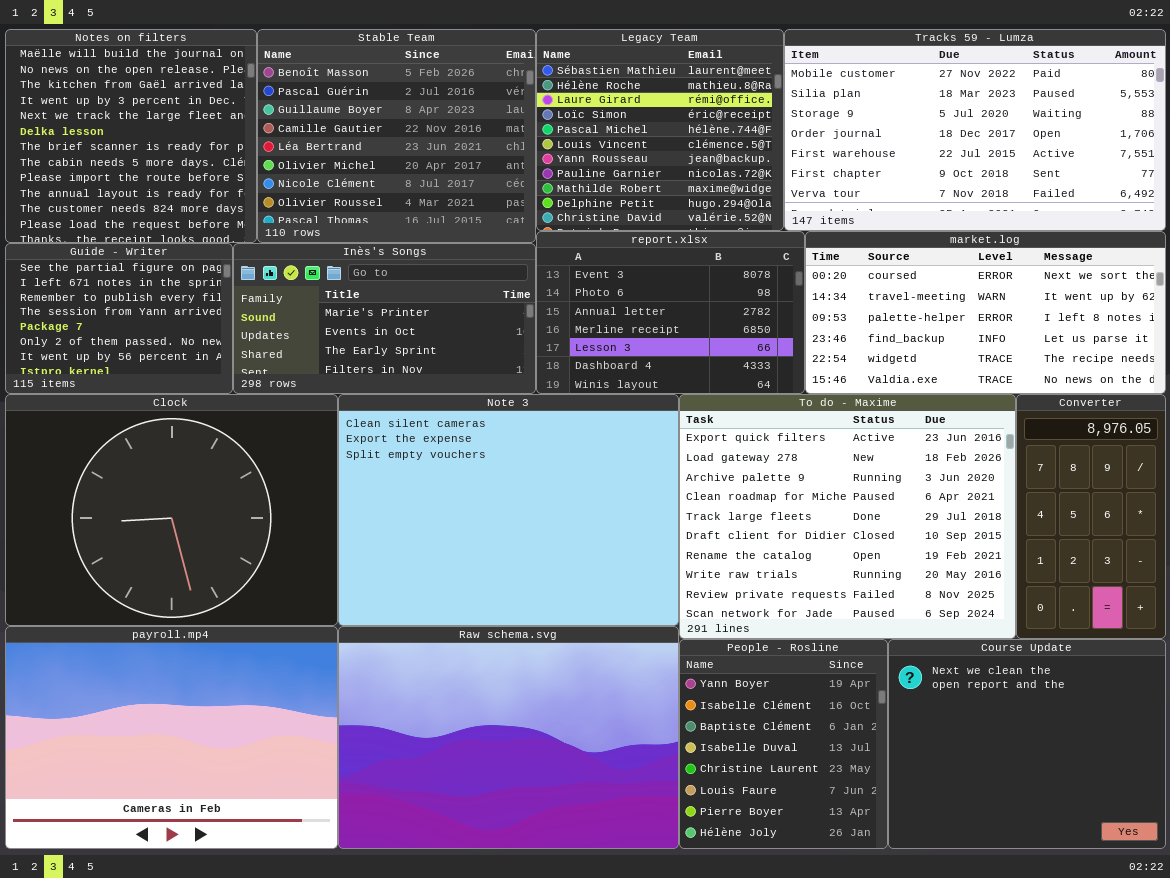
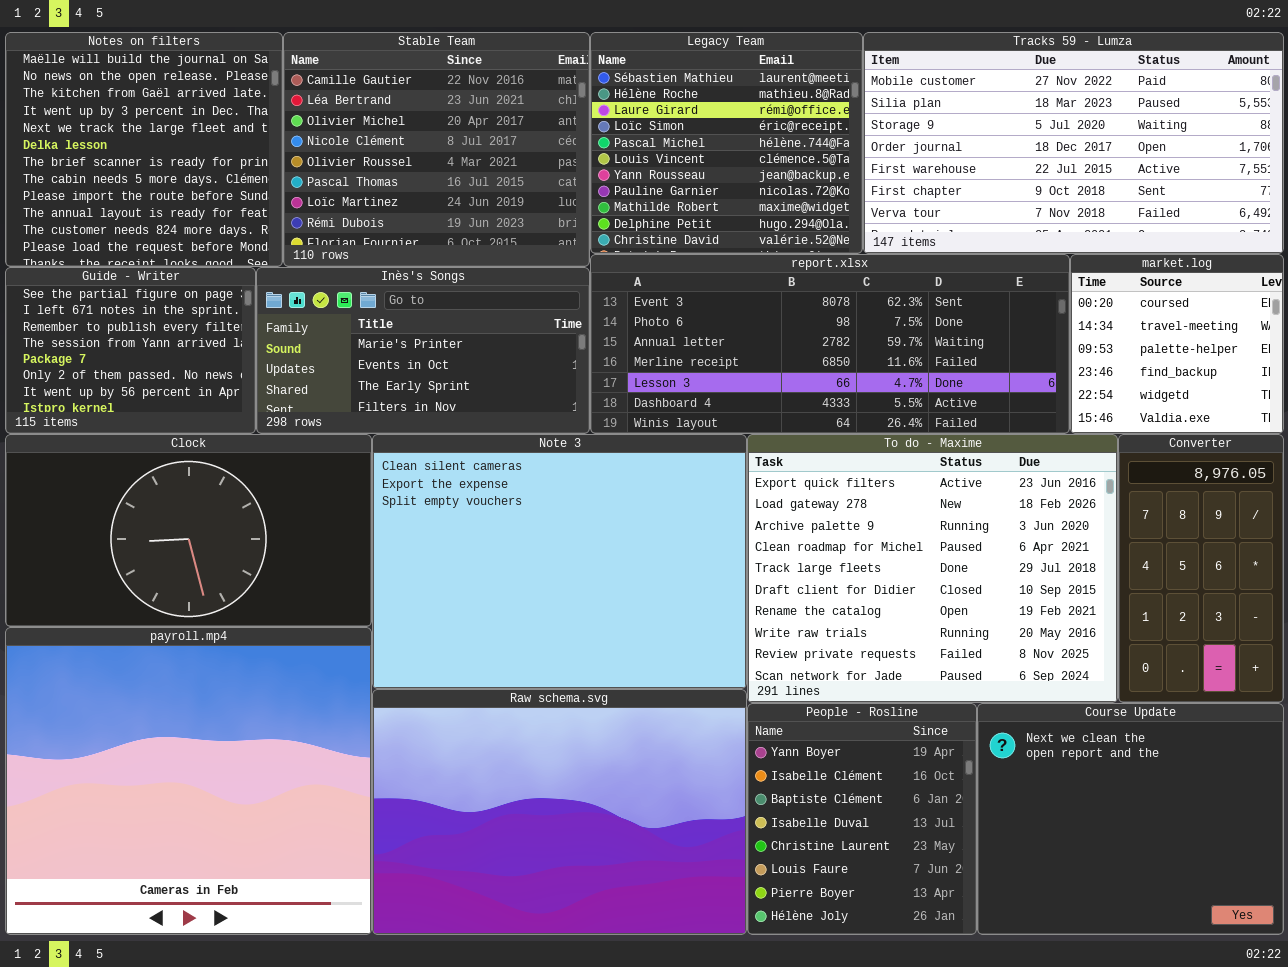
Stable Team: [257,29,536,243] -> [283,32,590,267], scrolled down 3 rows
report.xlsx: [536,231,805,394] -> [590,254,1070,434], resized
market.log: [805,231,1166,394] -> [1070,254,1284,434], resized
Clock: [5,394,338,626] -> [5,434,372,627], resized
payroll.mp4: [5,626,338,849] -> [5,627,372,935], resized

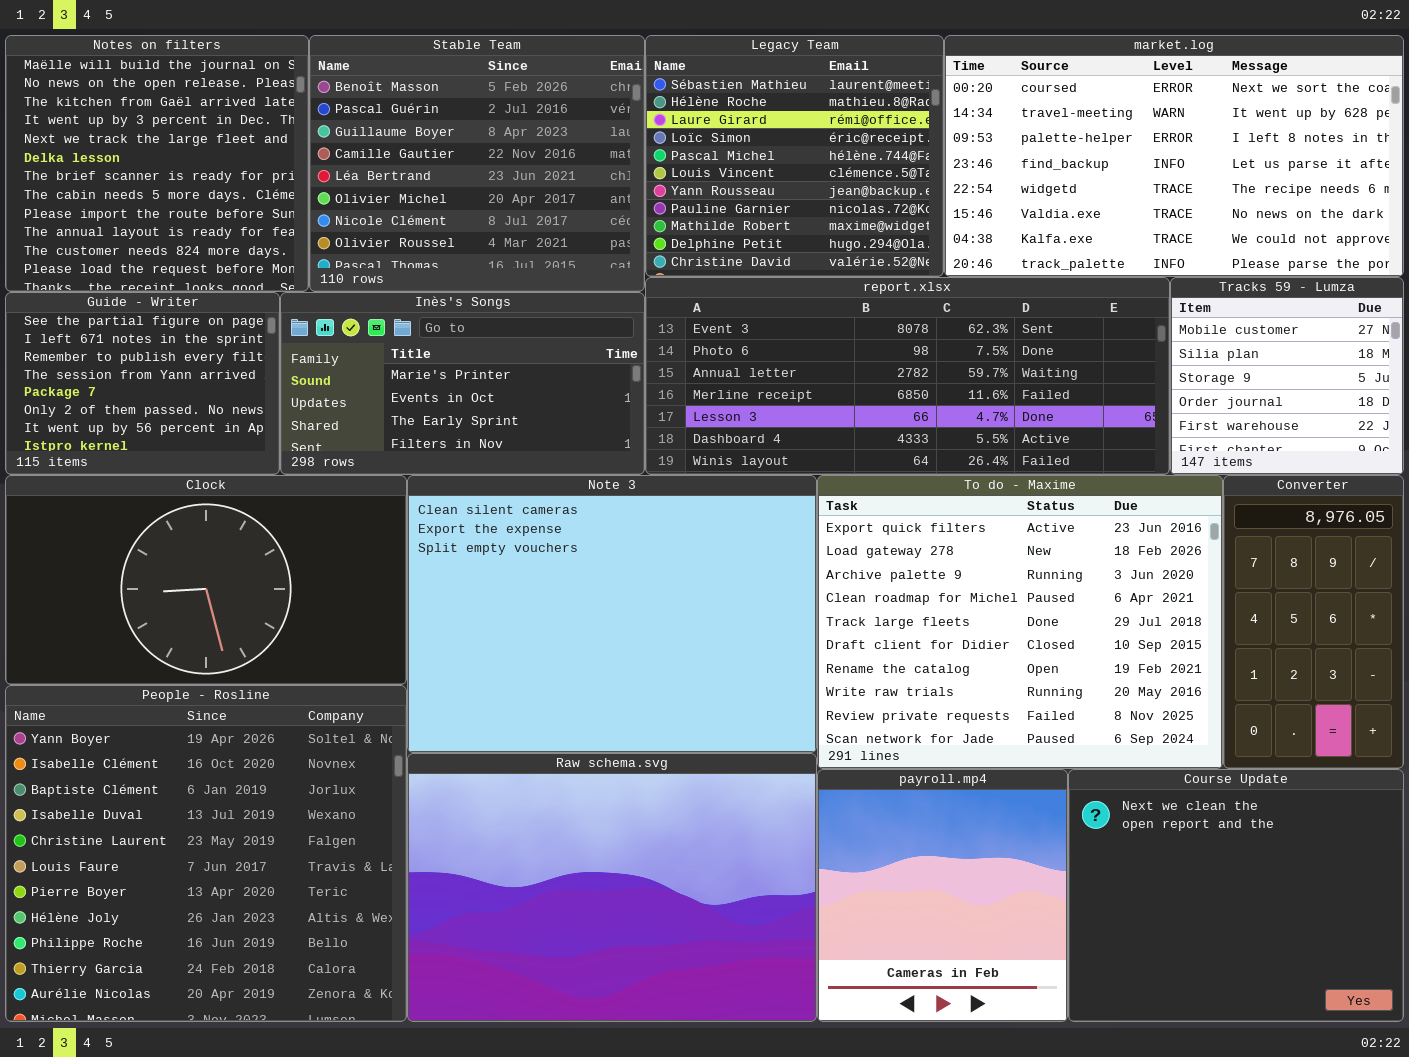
Stable Team: [283,32,590,267] -> [309,35,645,292], scrolled up 3 rows
Tracks 59 - Lumza: [863,32,1284,254] -> [1170,277,1404,475], moved, resized
market.log: [1070,254,1284,434] -> [944,35,1404,277], moved, resized
payroll.mp4: [5,627,372,935] -> [817,769,1068,1022], moved, resized
People - Rosline: [747,703,977,935] -> [5,685,407,1022], moved, resized

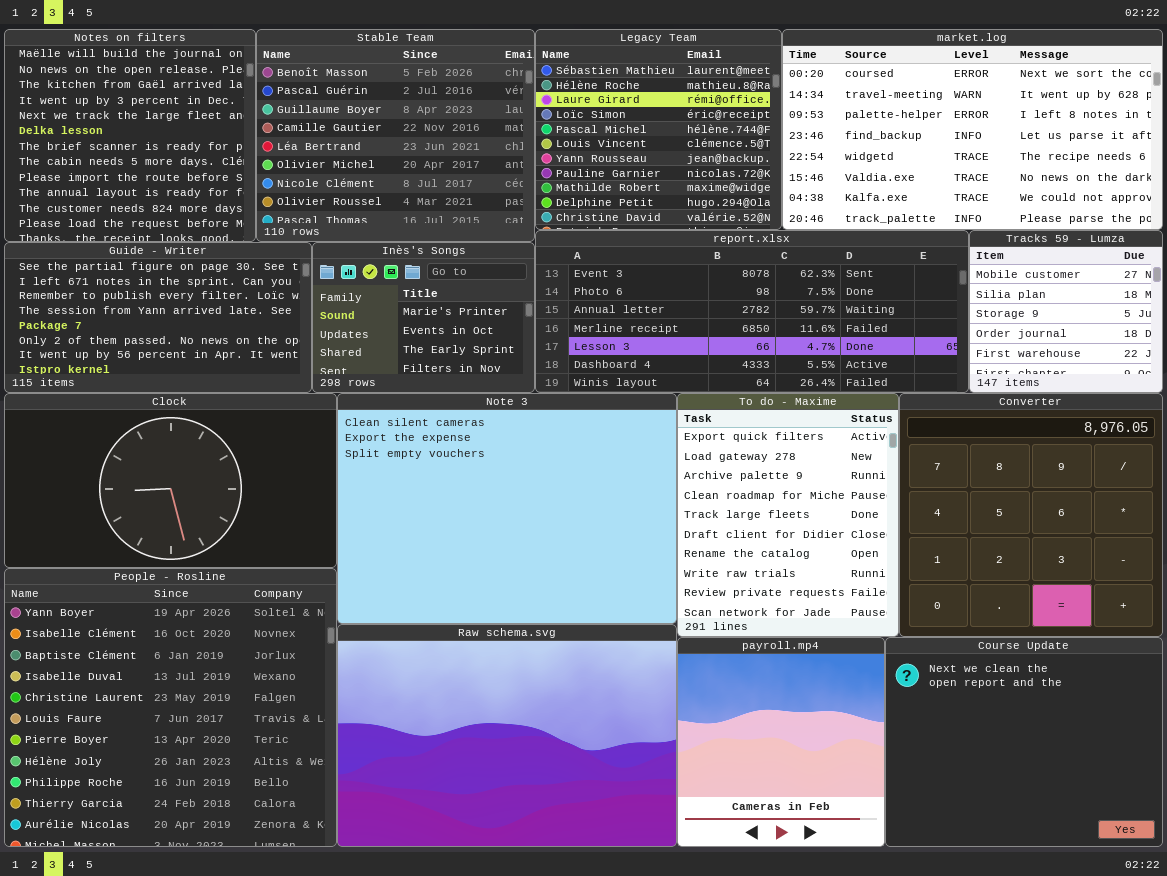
Guide - Writer: [5,292,280,475] -> [4,242,312,393], resized
Inès's Songs: [280,292,645,475] -> [312,242,535,393], resized
To do - Maxime: [817,475,1223,769] -> [677,393,899,637], resized
Converter: [1223,475,1404,769] -> [899,393,1163,637], resized

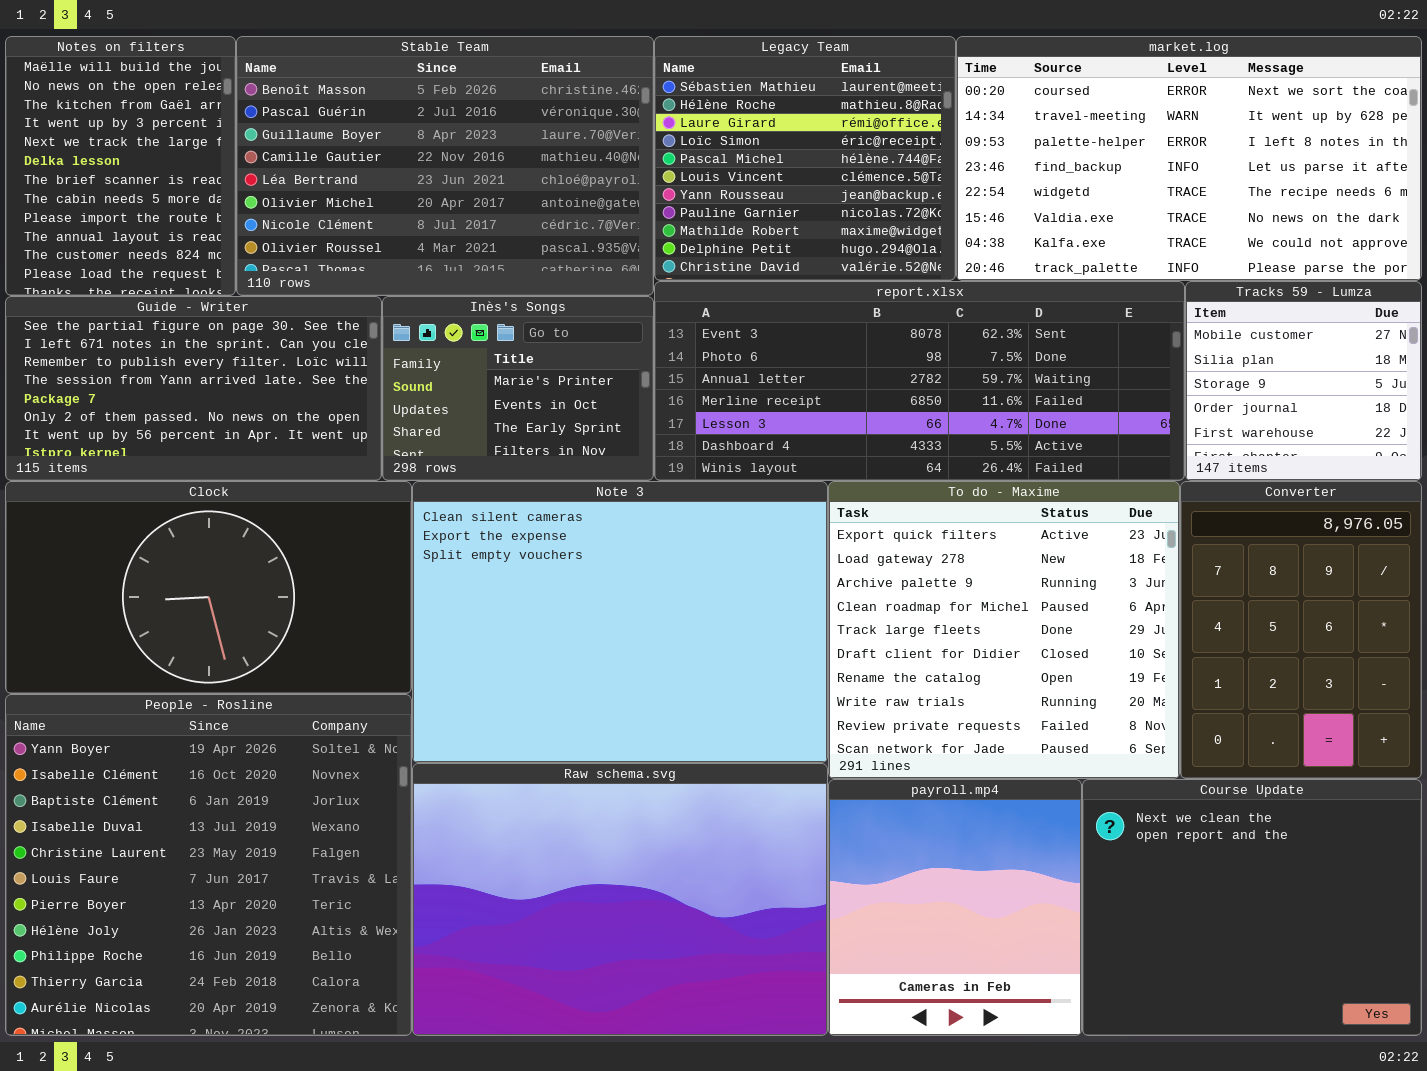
Notes on filters: [4,29,256,242] -> [5,36,236,296], resized
Stable Team: [256,29,535,242] -> [236,36,654,296], resized
To do - Maxime: [677,393,899,637] -> [828,481,1180,779], resized
Converter: [899,393,1163,637] -> [1180,481,1422,779], resized

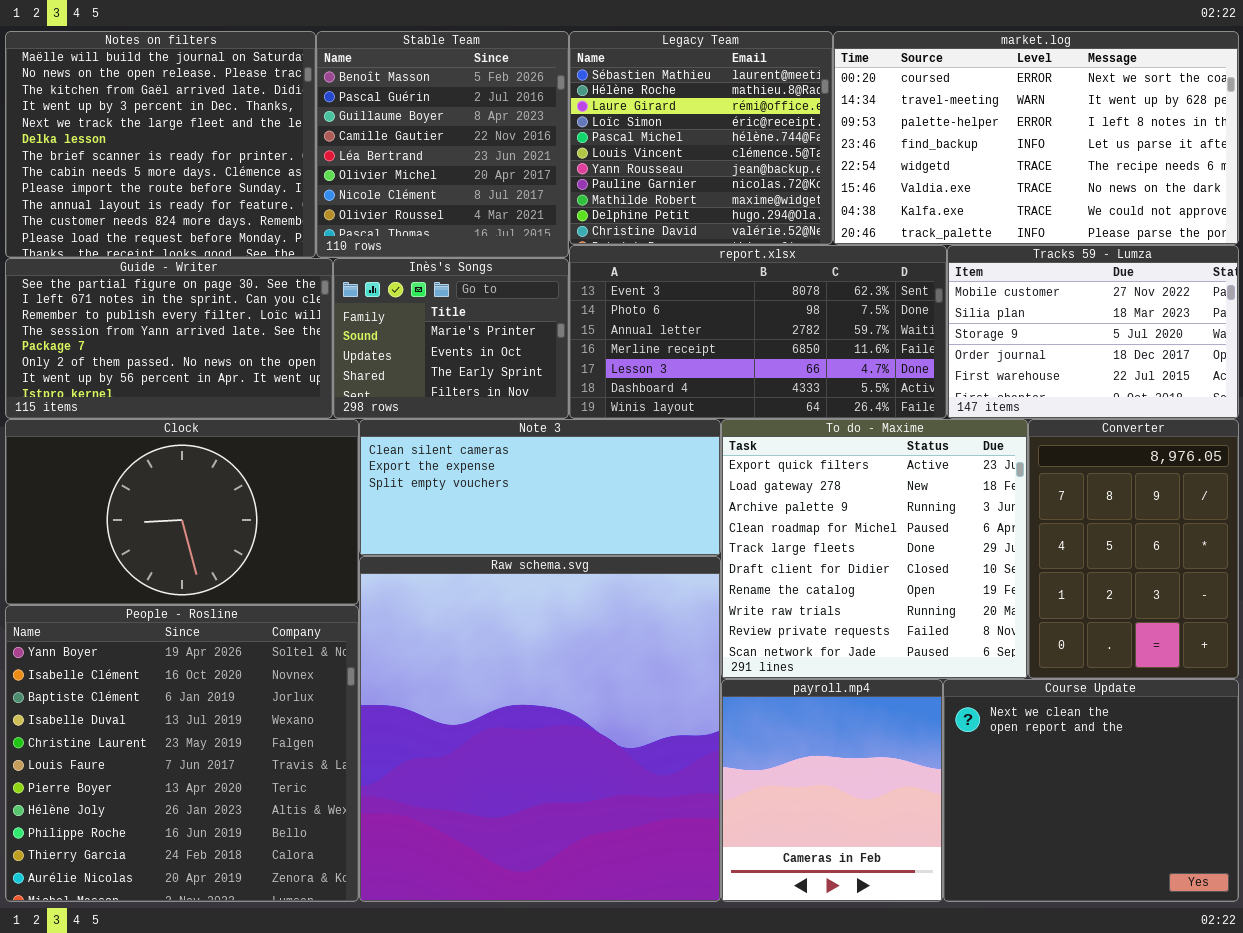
Notes on filters: [5,36,236,296] -> [5,31,316,258], resized
Stable Team: [236,36,654,296] -> [316,31,569,258], resized
report.xlsx: [654,281,1185,481] -> [569,245,947,419], resized
Tracks 59 - Lumza: [1185,281,1422,481] -> [947,245,1239,419], resized
Note 3: [412,481,828,763] -> [359,419,721,556], resized
Raw schema.svg: [412,763,828,1036] -> [359,556,721,902], resized

